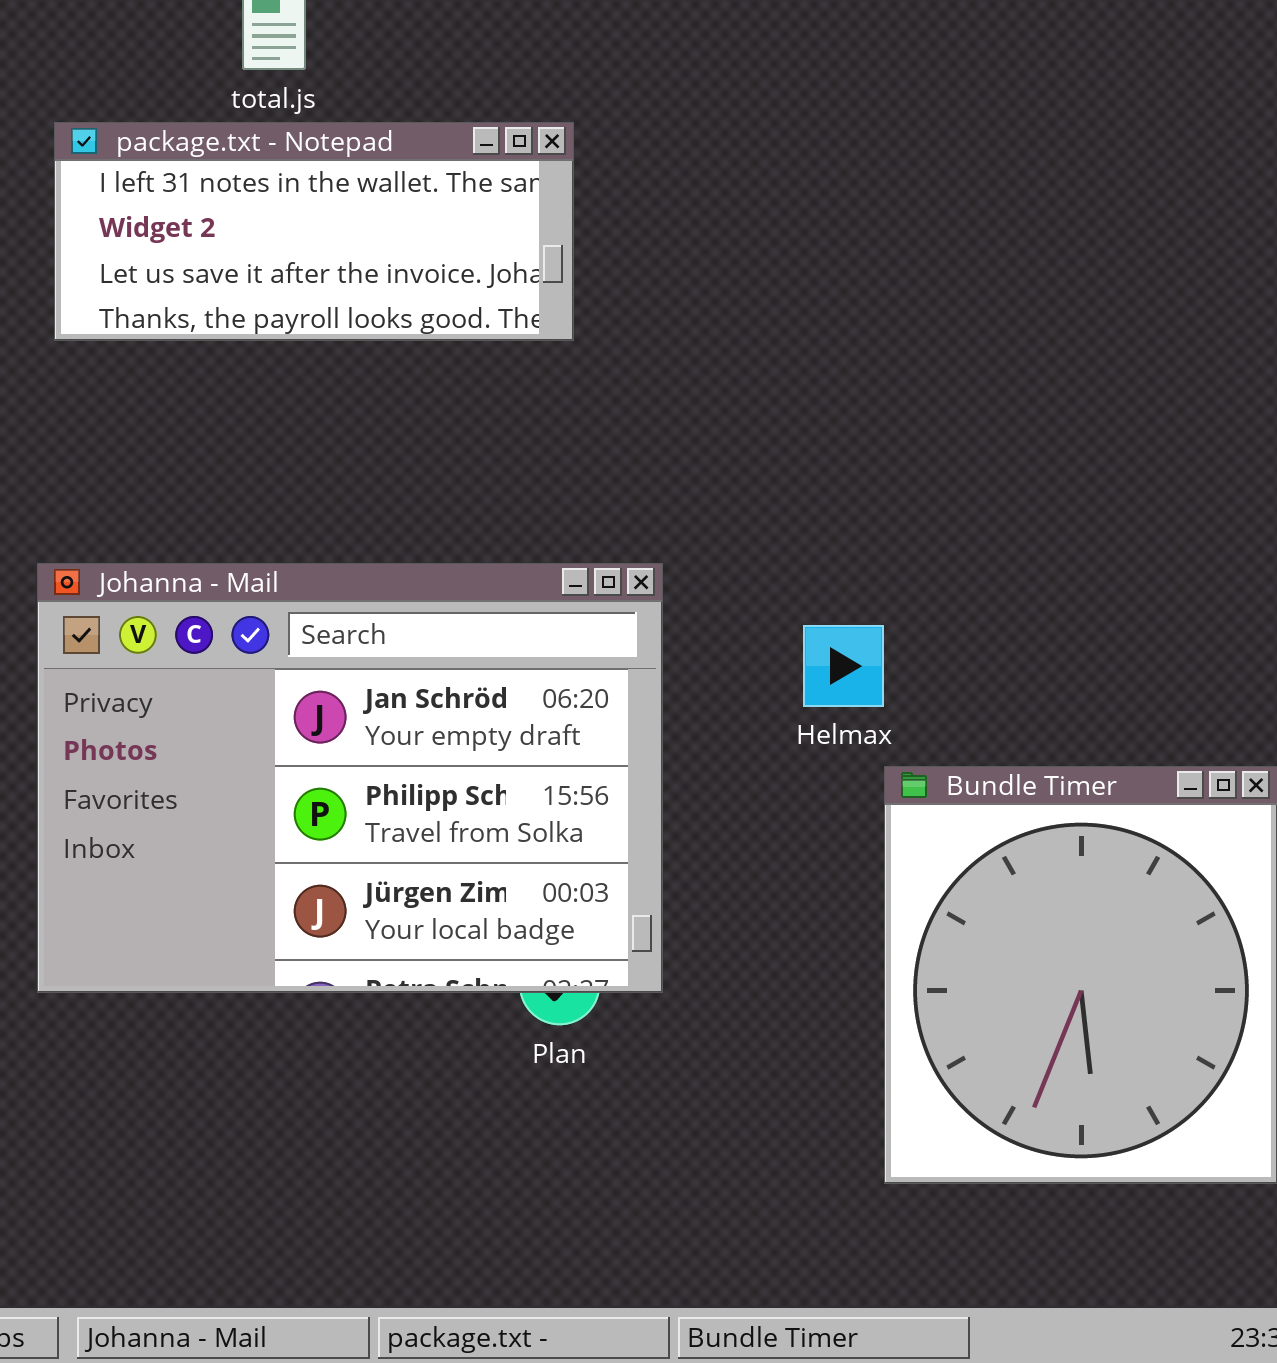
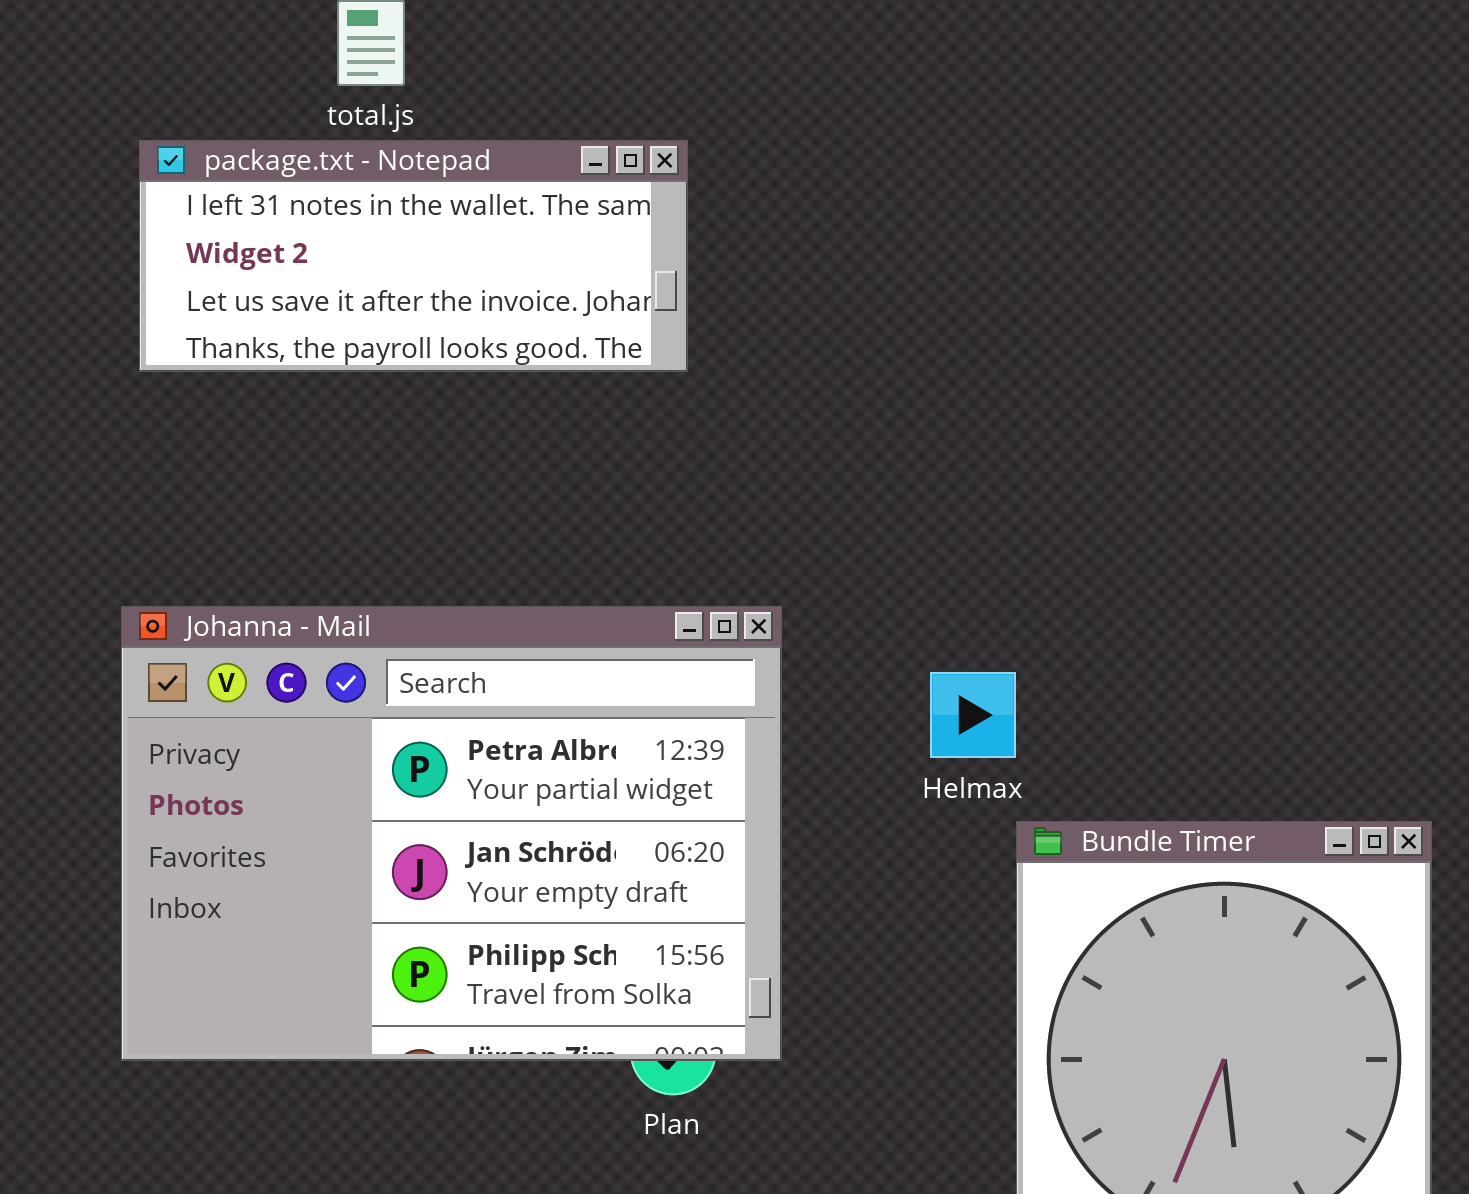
Johanna - Mail: [37,563,663,993] -> [121,606,782,1061], scrolled up 1 row

